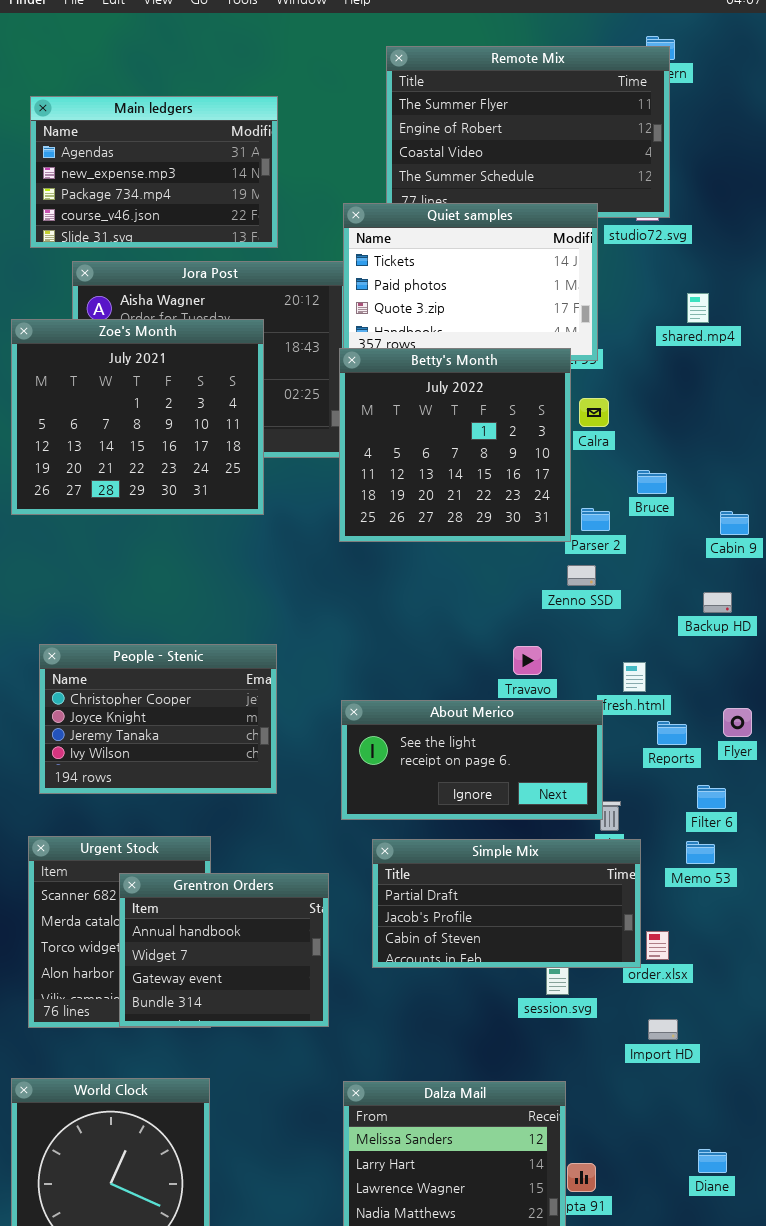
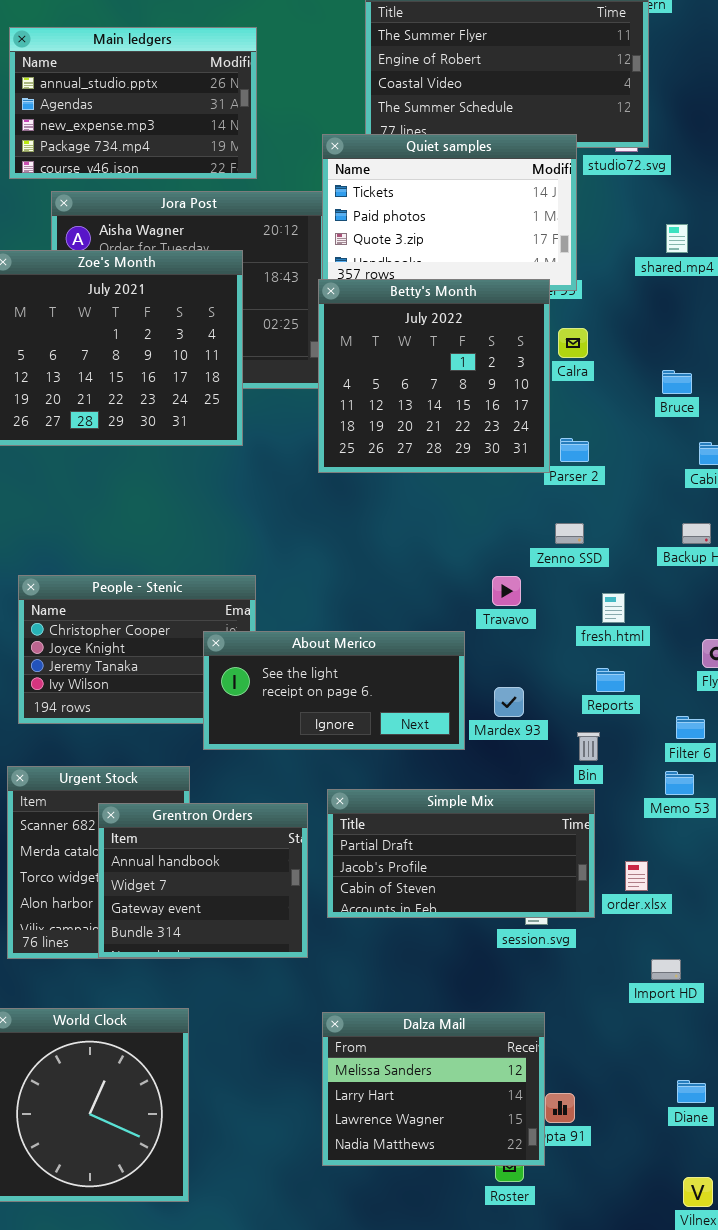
Main ledgers: [30,96,278,248] -> [9,27,257,179], scrolled up 1 row
Bruce: [637,470,667,494] -> [662,370,692,394], moved
Zenno SSD: [567,565,596,586] -> [555,523,584,544], moved
About Merico: [341,700,603,820] -> [203,631,465,750], moved
Reports: [657,721,687,745] -> [596,668,625,692], moved
Simple Mix: [372,839,641,968] -> [327,789,595,918], moved
Import HD: [648,1019,678,1040] -> [651,959,681,980], moved

